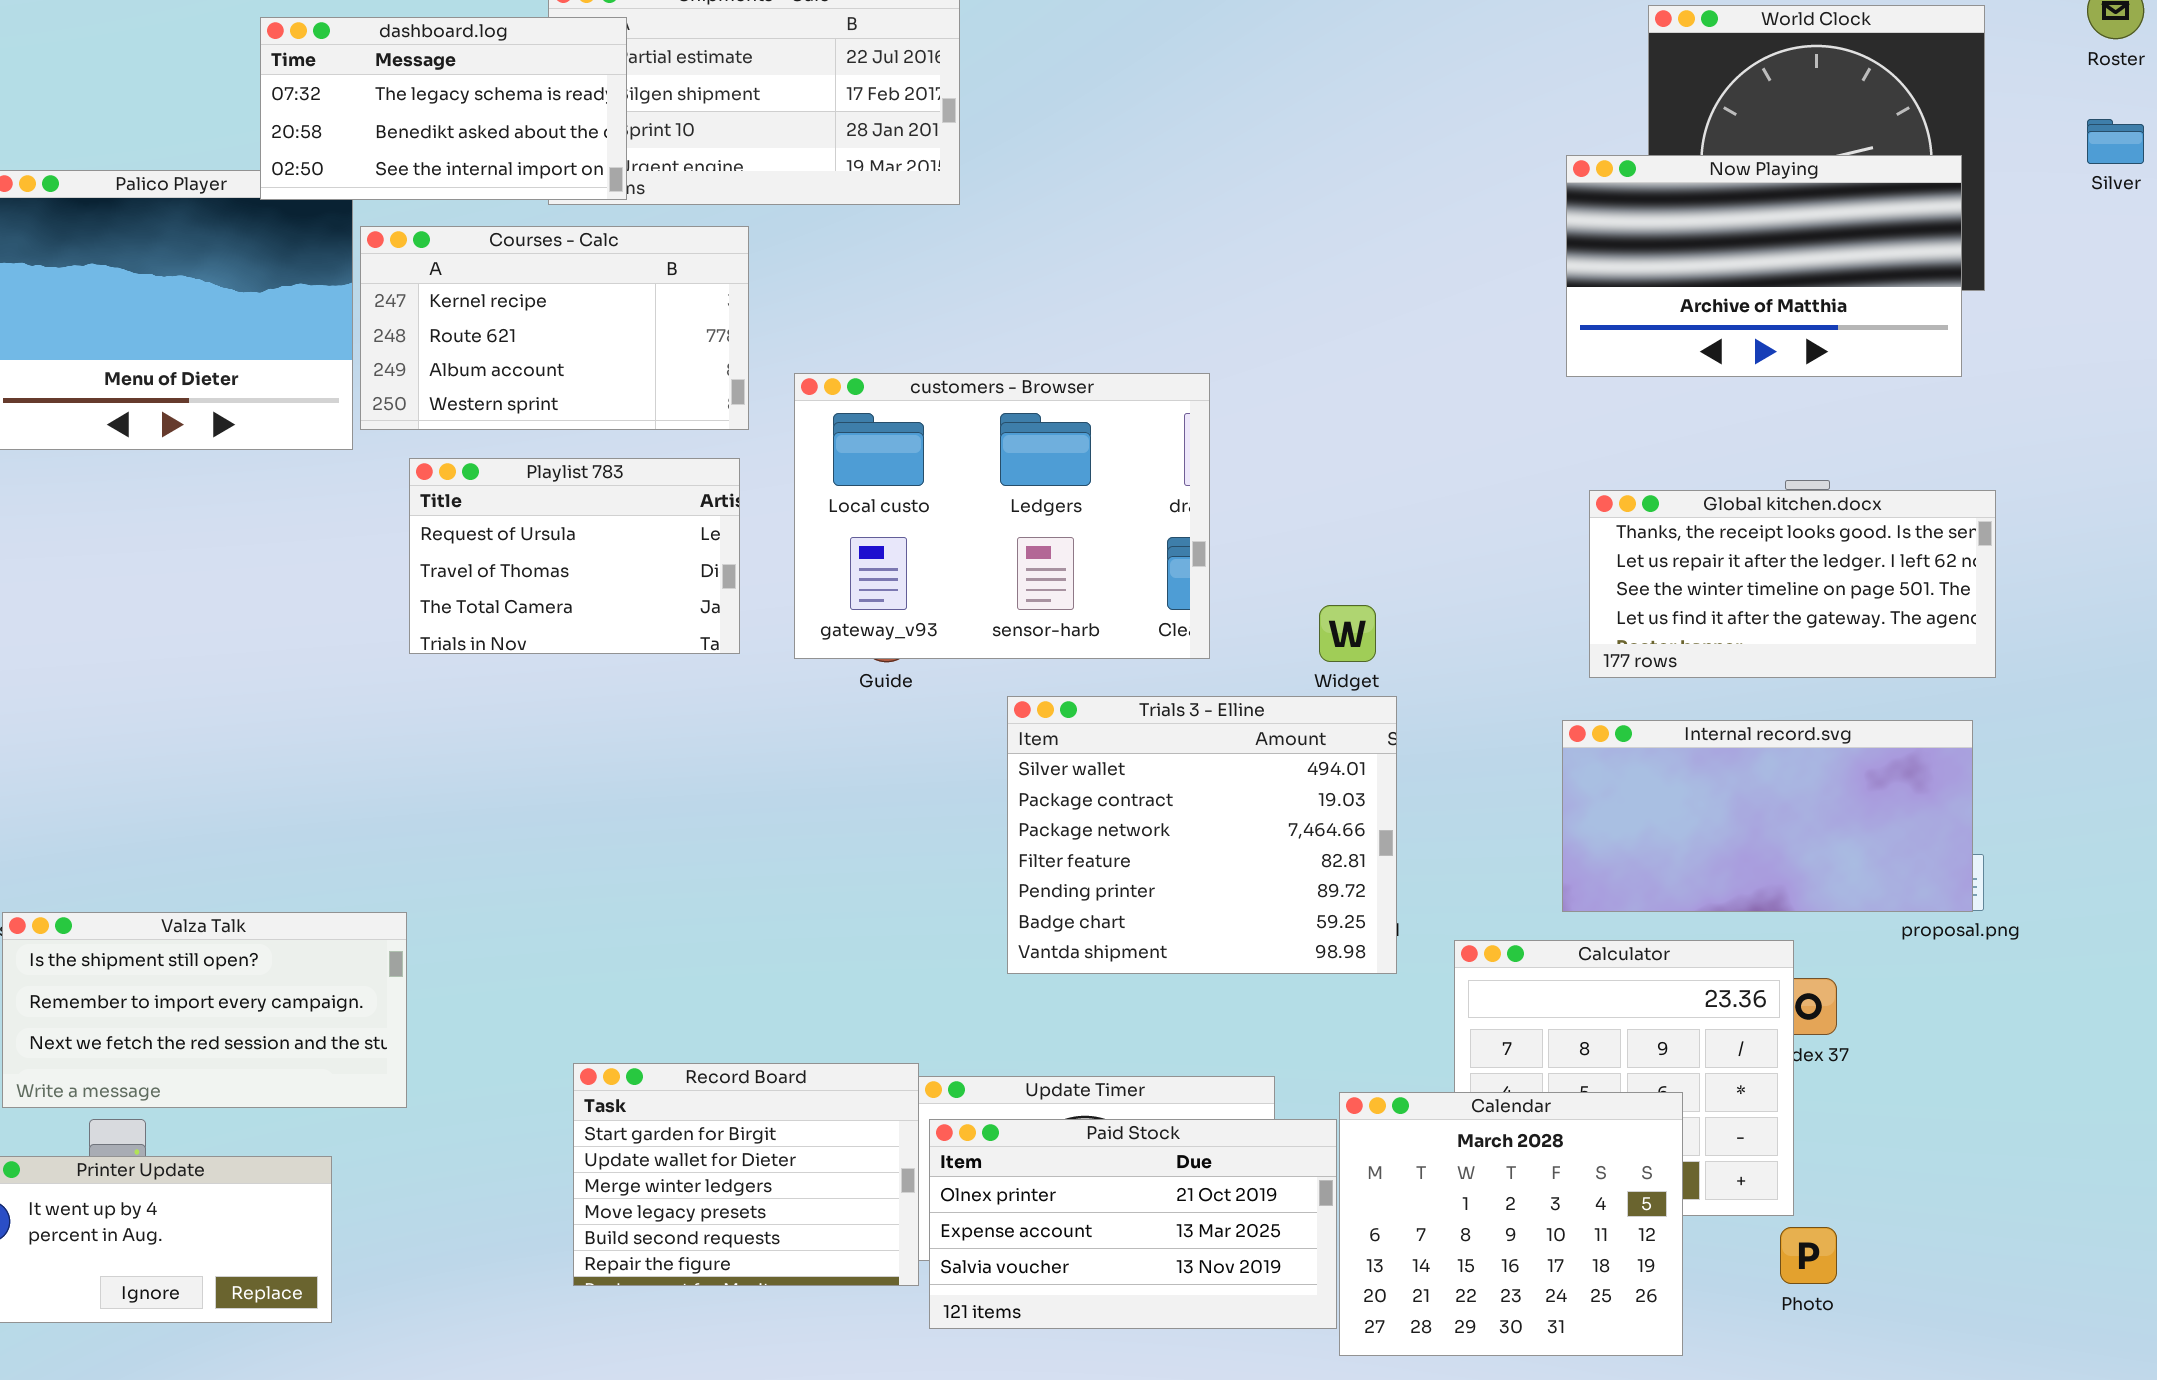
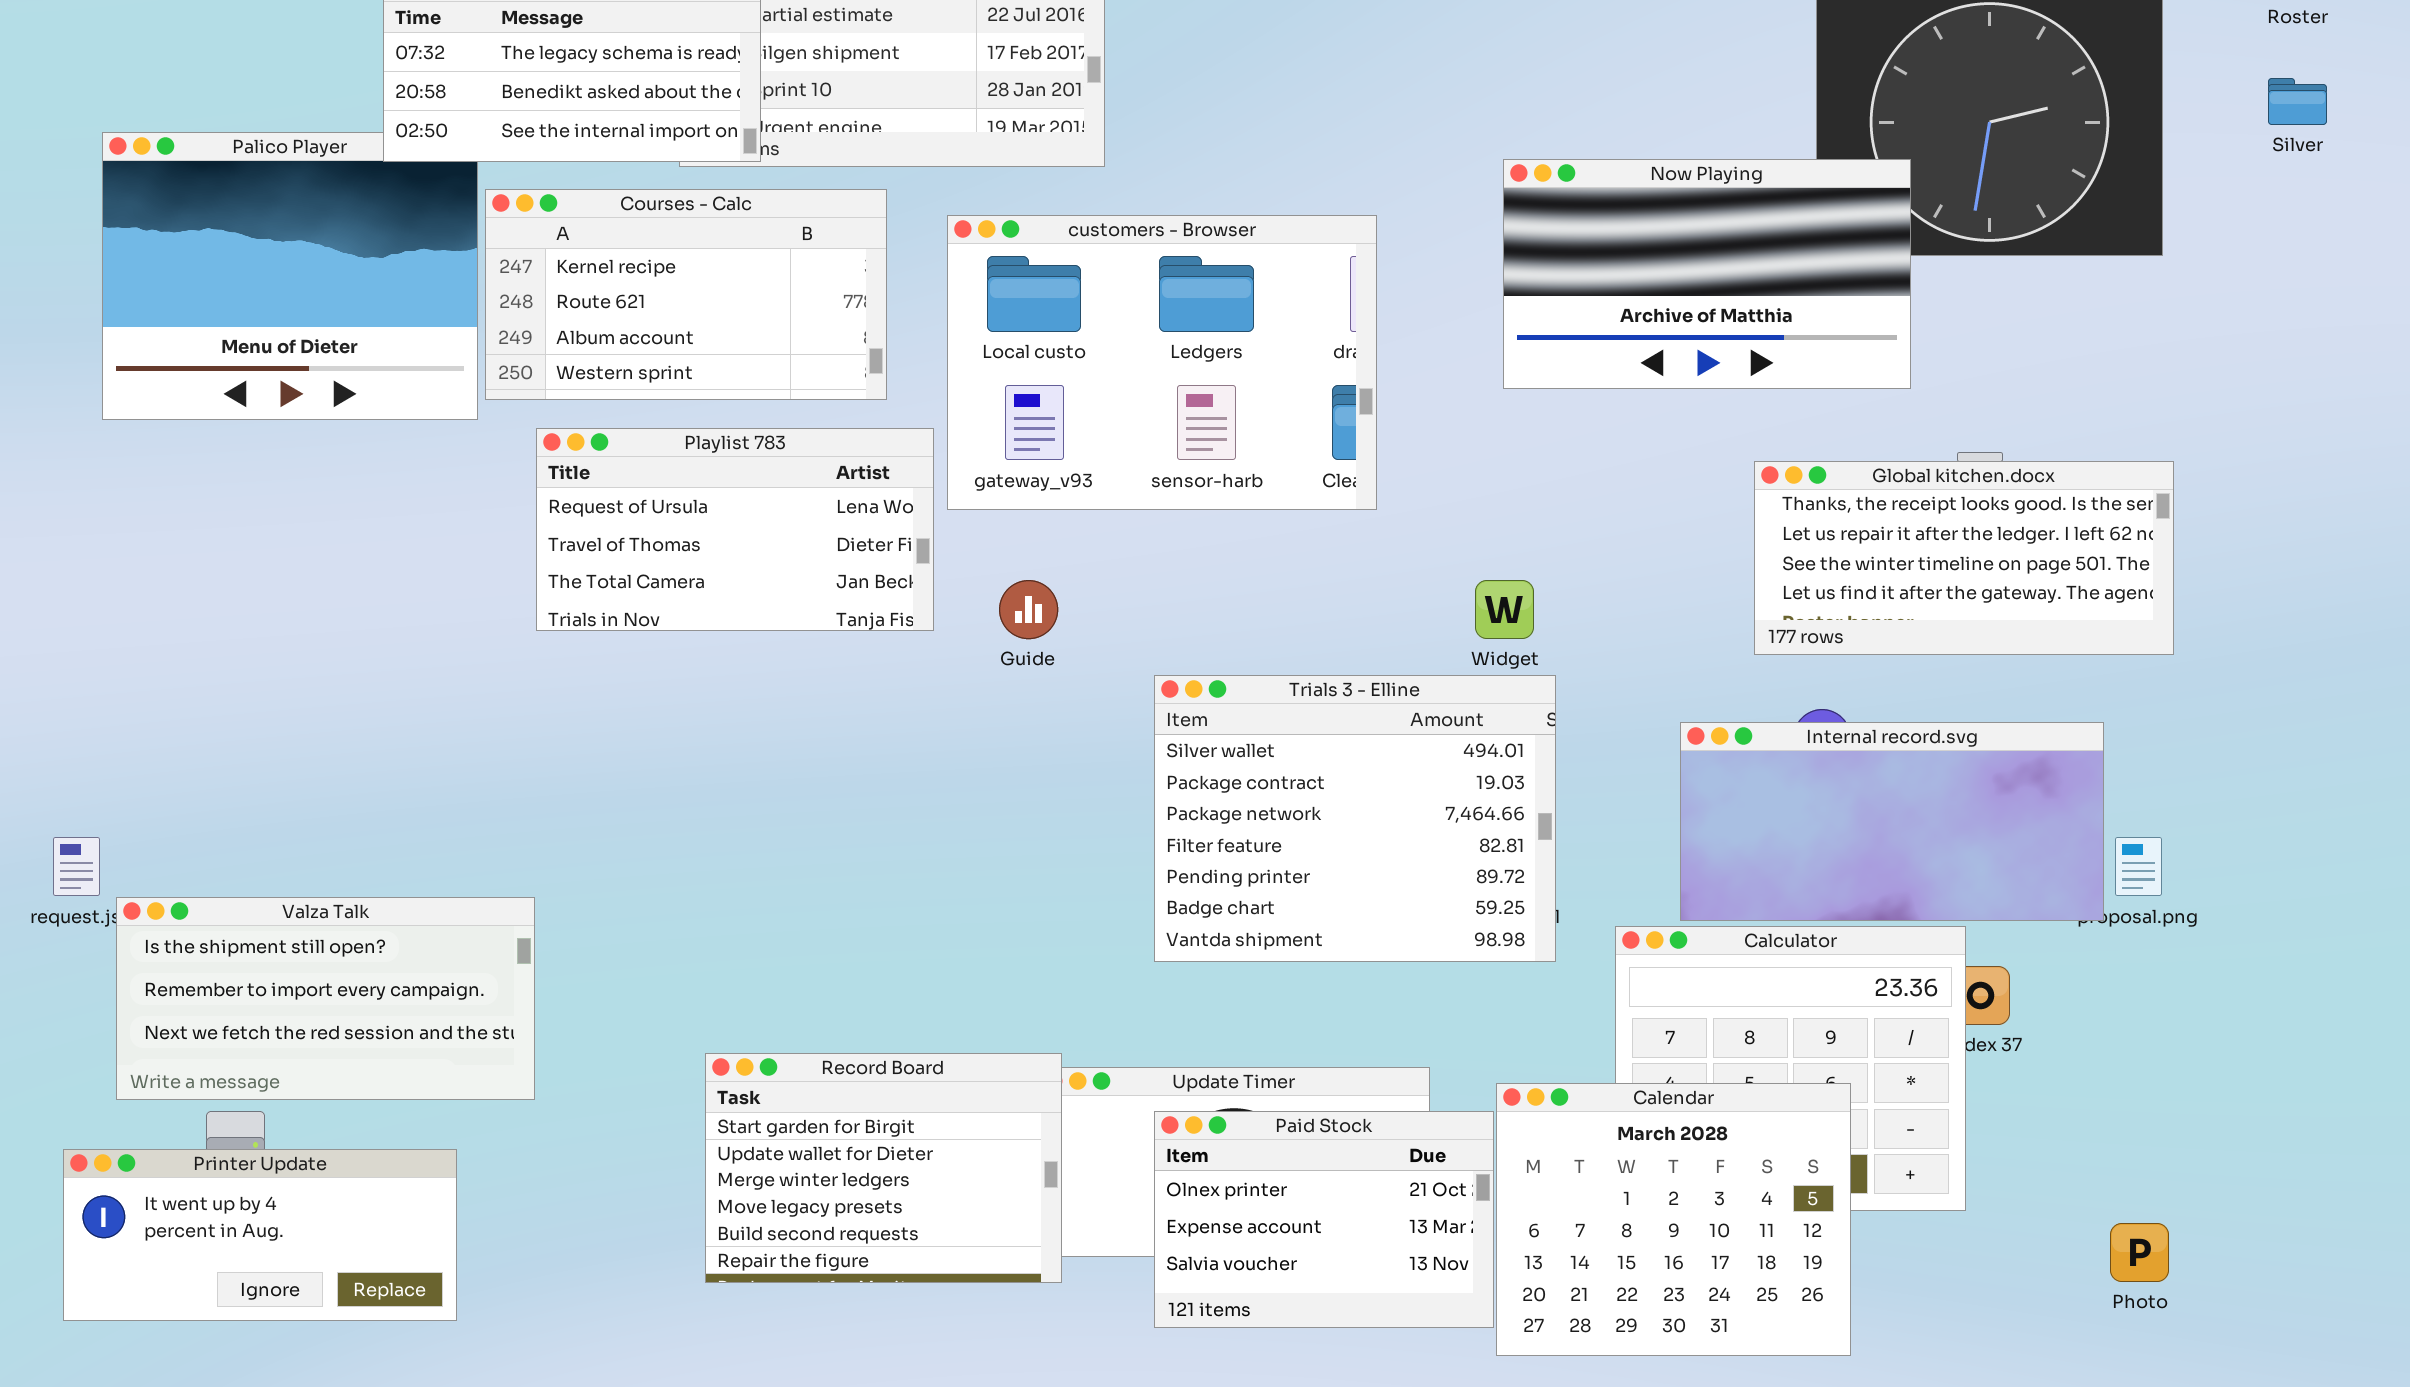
Now Playing: [1566,155,1962,377] -> [1503,159,1911,389], moved
customers - Browser: [794,373,1210,659] -> [947,215,1377,510], moved
Playlist 783: [409,458,740,654] -> [536,428,934,631], resized
Internal record.svg: [1562,720,1973,912] -> [1680,722,2104,921], moved
Paid Stock: [929,1119,1337,1329] -> [1154,1111,1494,1328], resized
Photo: [1780,1227,1837,1284] -> [2110,1223,2169,1282], moved

